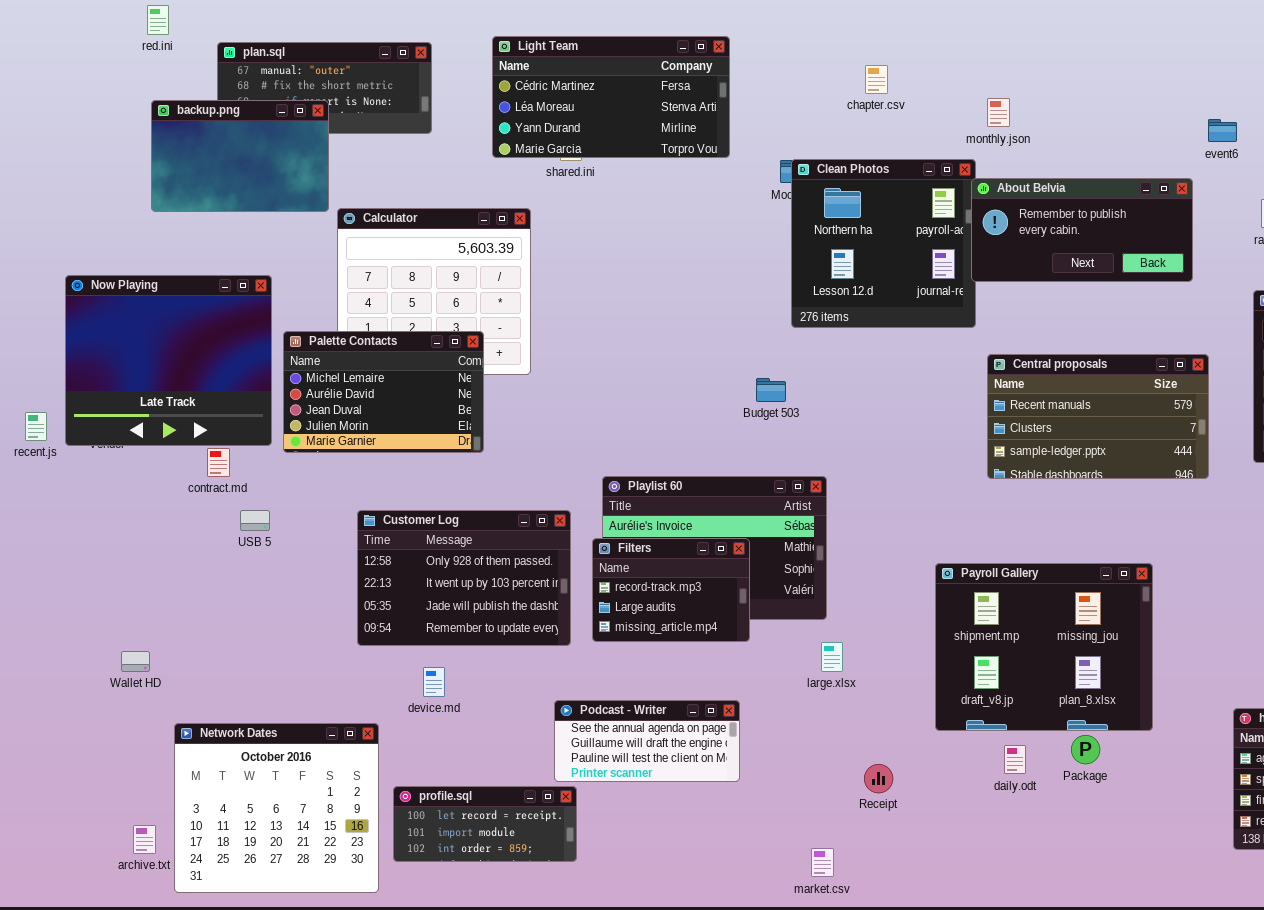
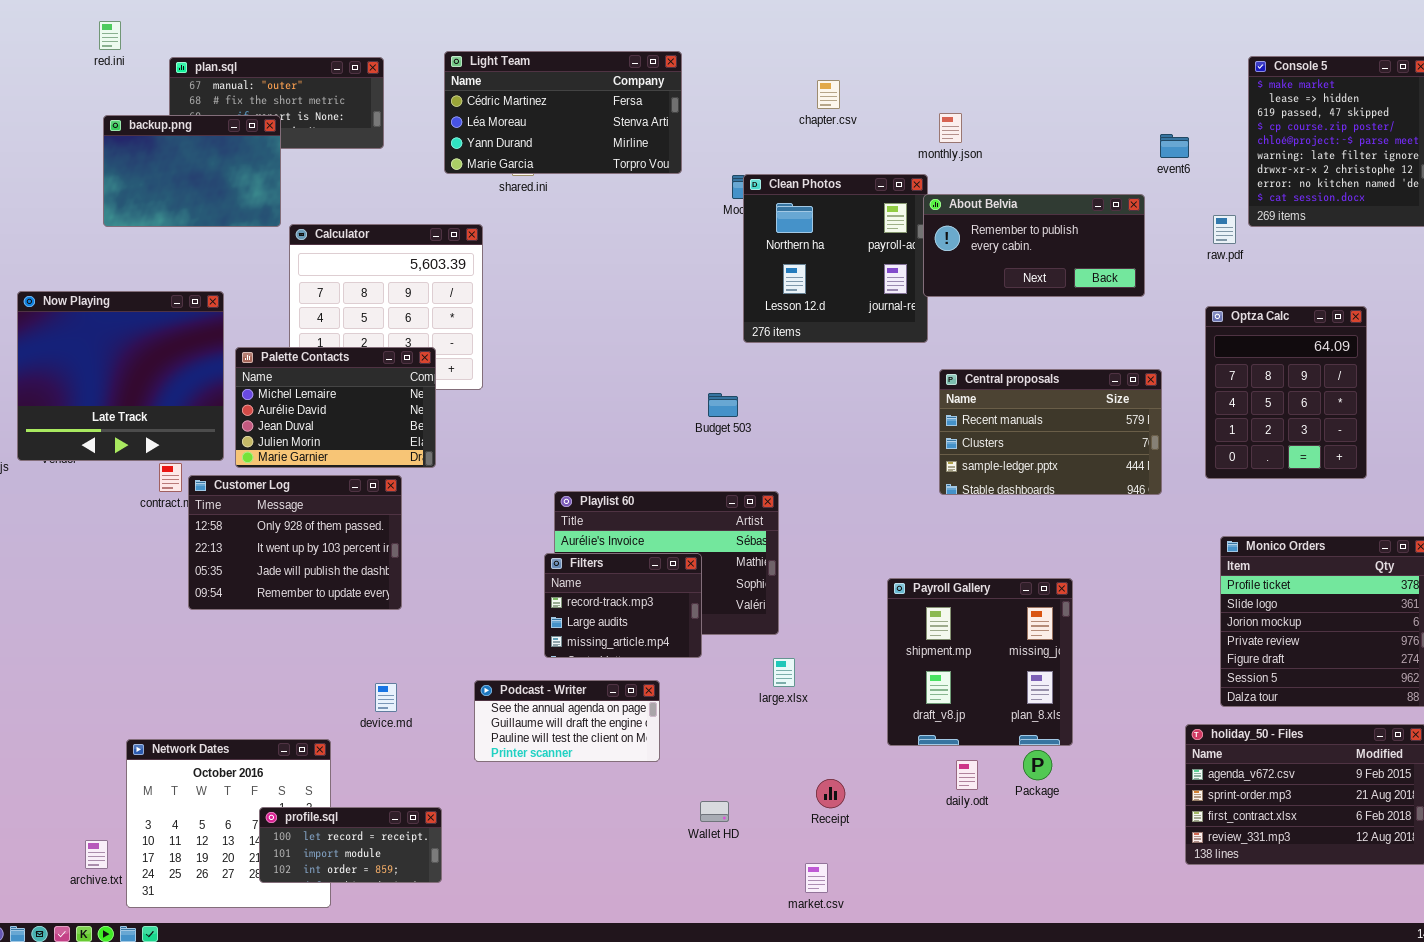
Customer Log: [357,510,571,646] -> [188,475,402,610], moved
Payroll Gallery: [935,563,1153,731] -> [887,578,1073,746], resized
Wallet HD: [121,651,150,672] -> [700,801,729,822], moved
Podcast - Writer: [554,700,740,782] -> [474,680,660,762], moved
profile.sql: [393,786,577,862] -> [259,807,442,883], moved
market.csv: [811,848,834,877] -> [805,863,828,893], moved

